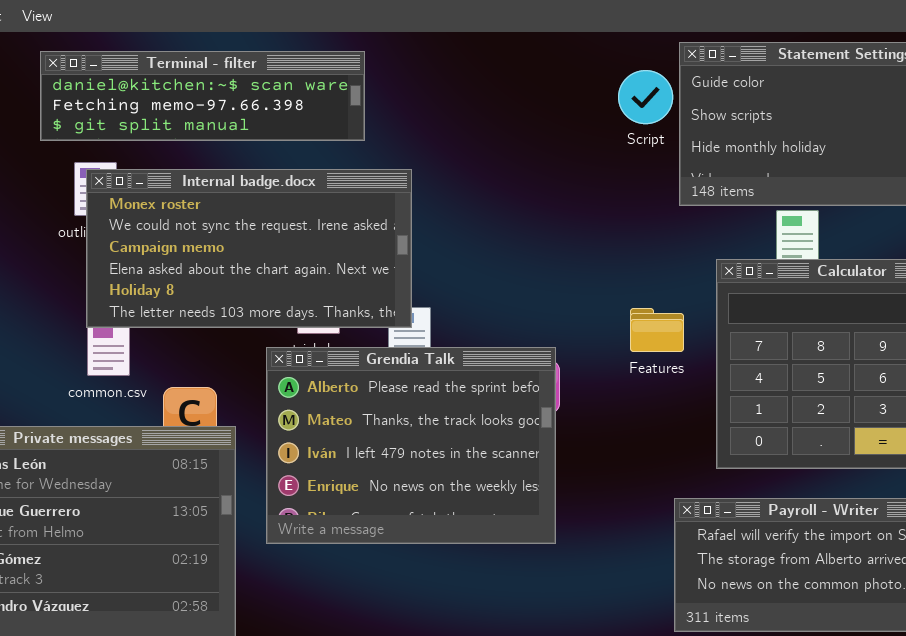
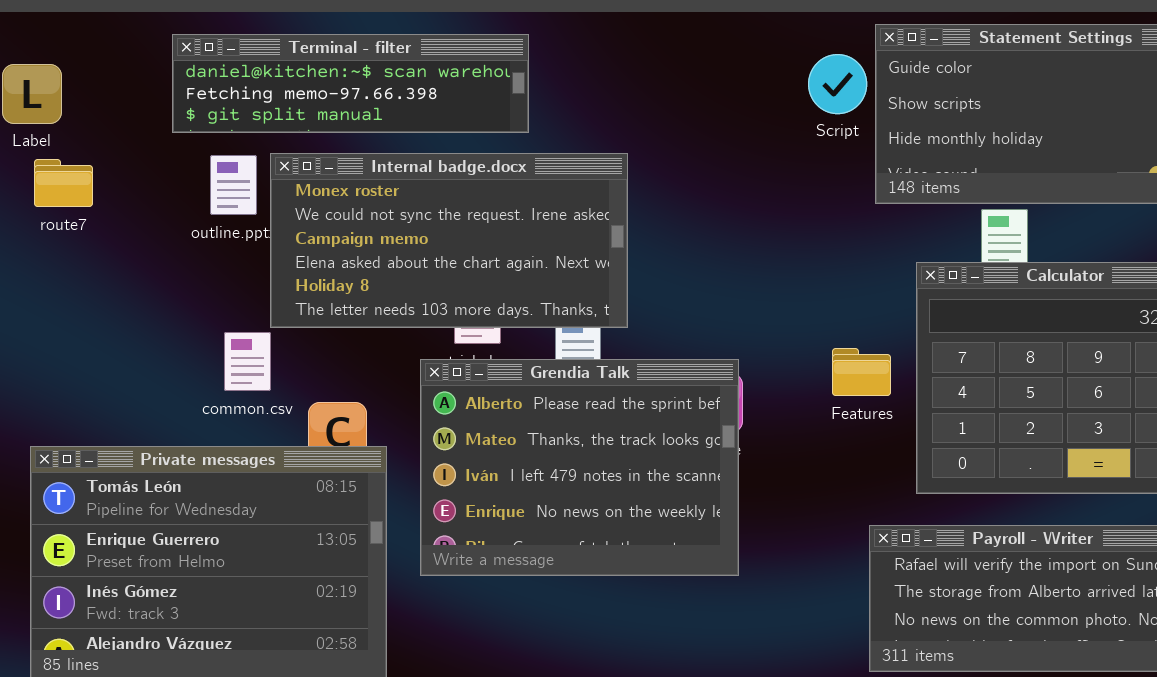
Internal badge.docx: [86,169,412,328] -> [270,153,628,328], moved
Features: [630,308,684,352] -> [832,348,891,396], moved

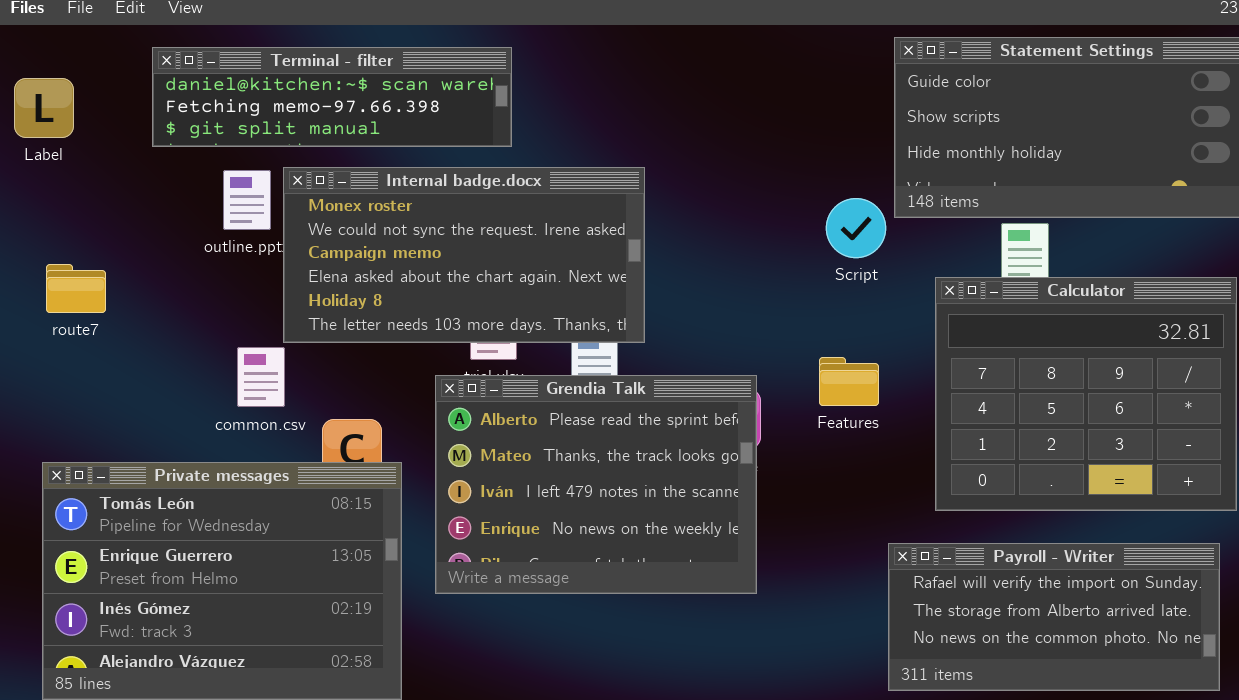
Terminal - filter: [172,34,529,133] -> [152,47,512,147], moved
Script: [808,54,867,114] -> [826,198,886,258], moved
route7: [34,159,93,207] -> [46,264,106,313], moved
Features: [832,348,891,396] -> [819,357,879,406], moved

